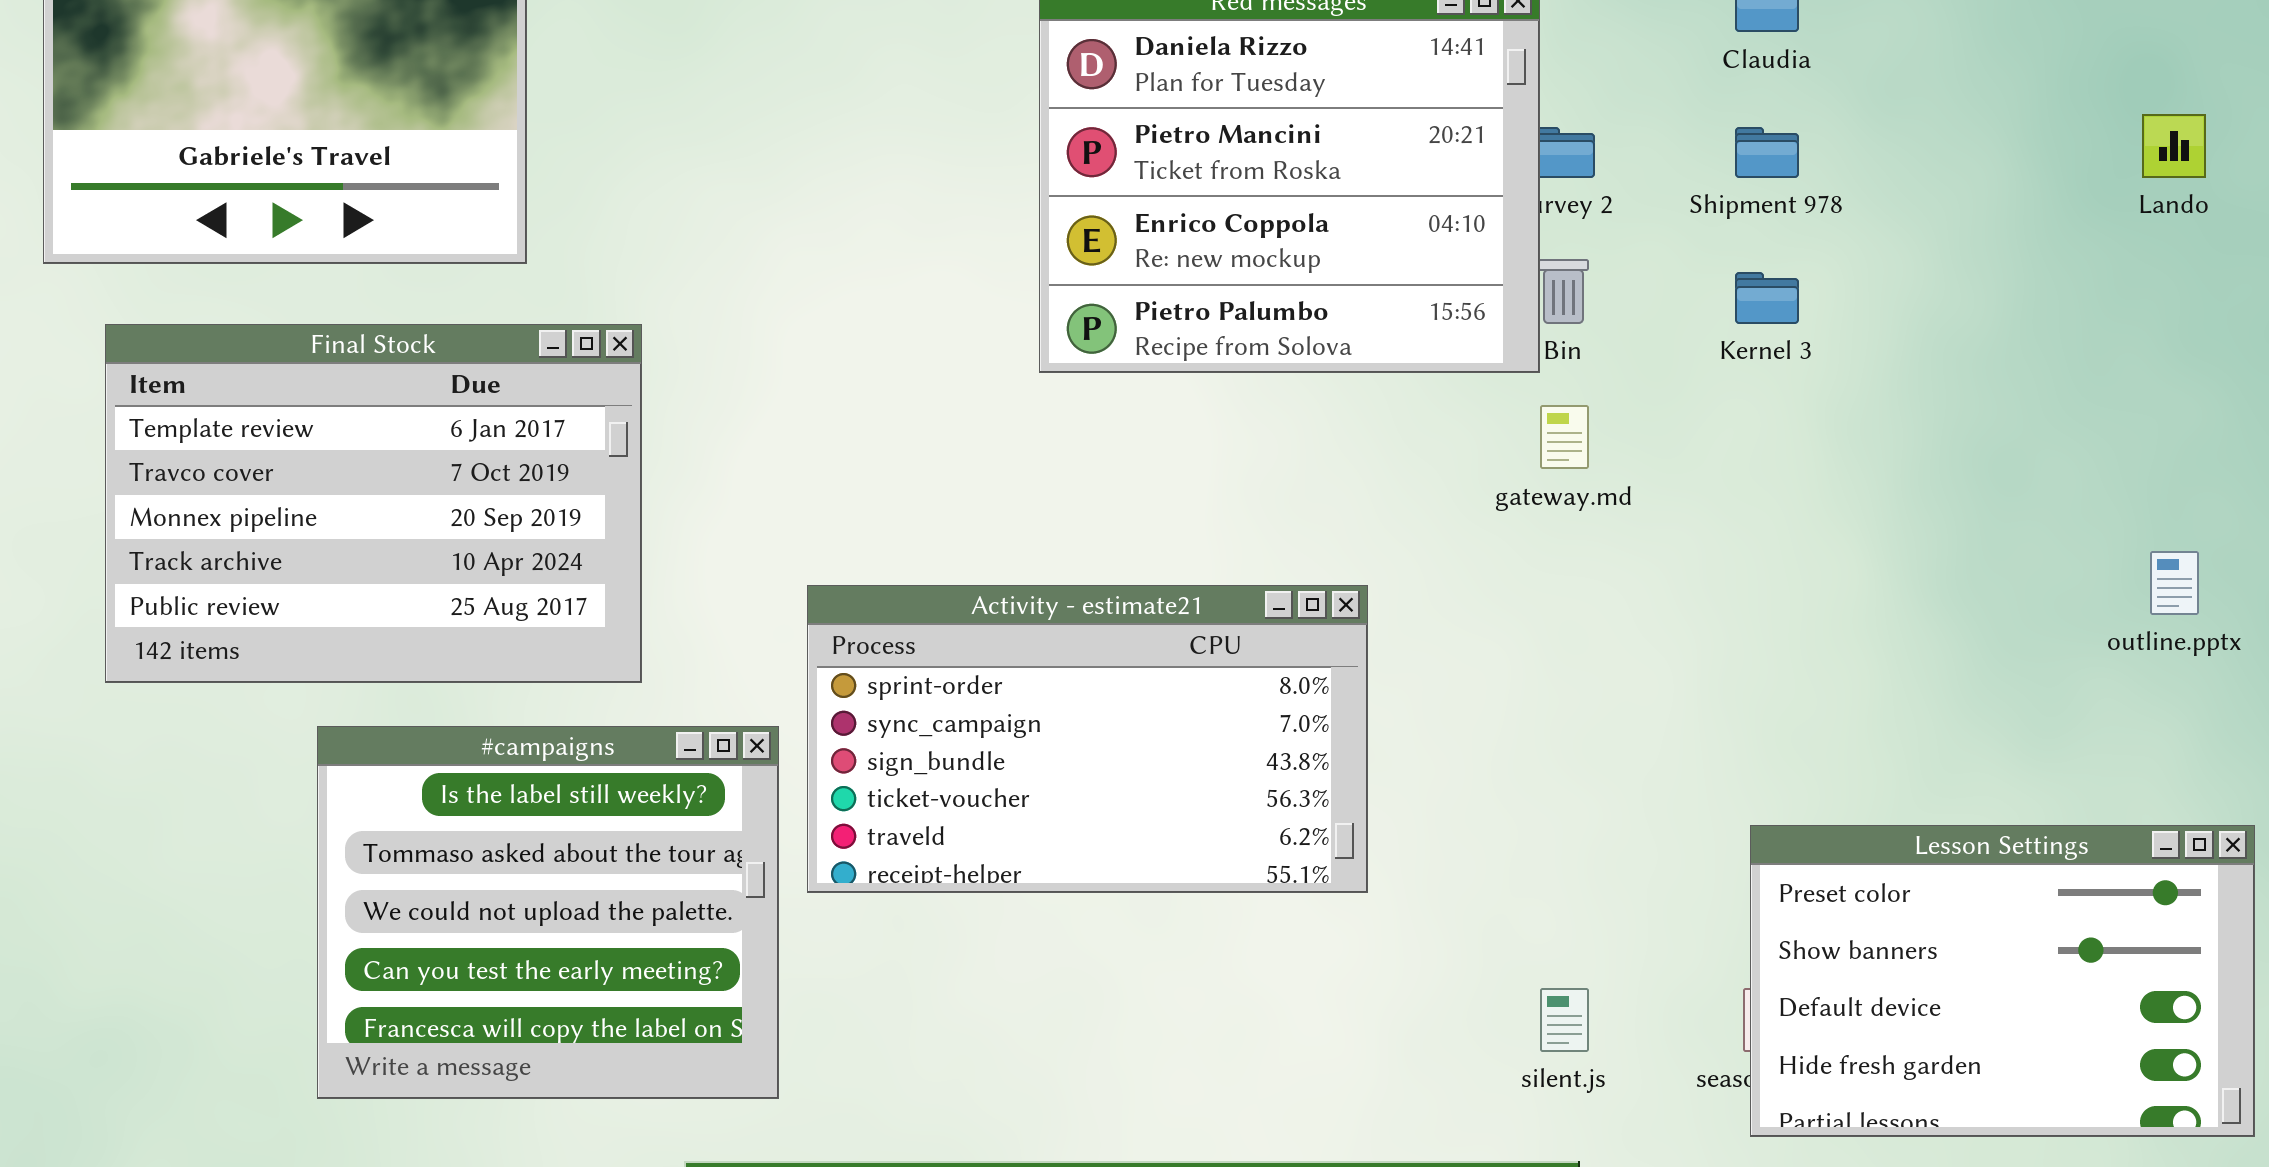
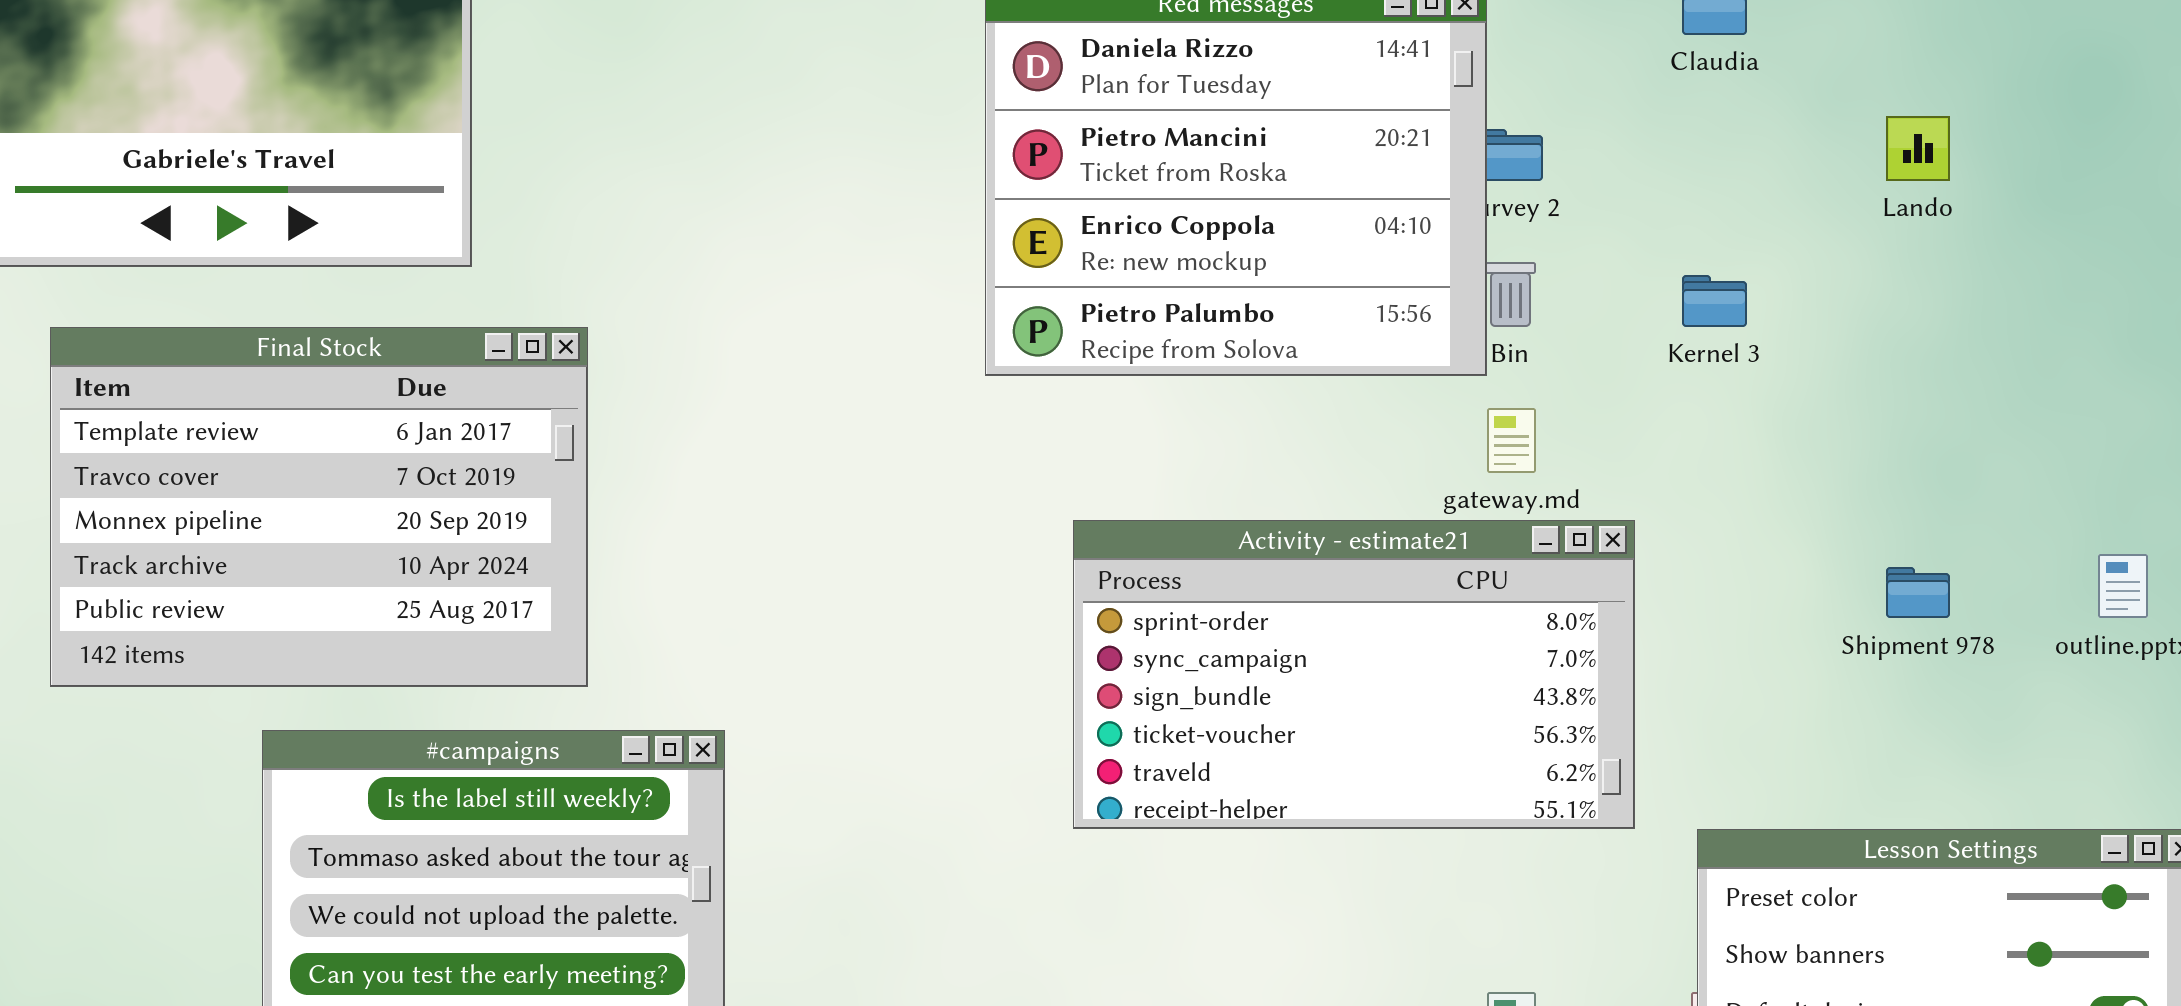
Lando: [2142,114,2206,178] -> [1886,116,1950,181], moved
Shipment 978: [1735,127,1799,178] -> [1886,567,1950,618], moved
Activity - estimate21: [807,585,1368,893] -> [1073,520,1635,829], moved

